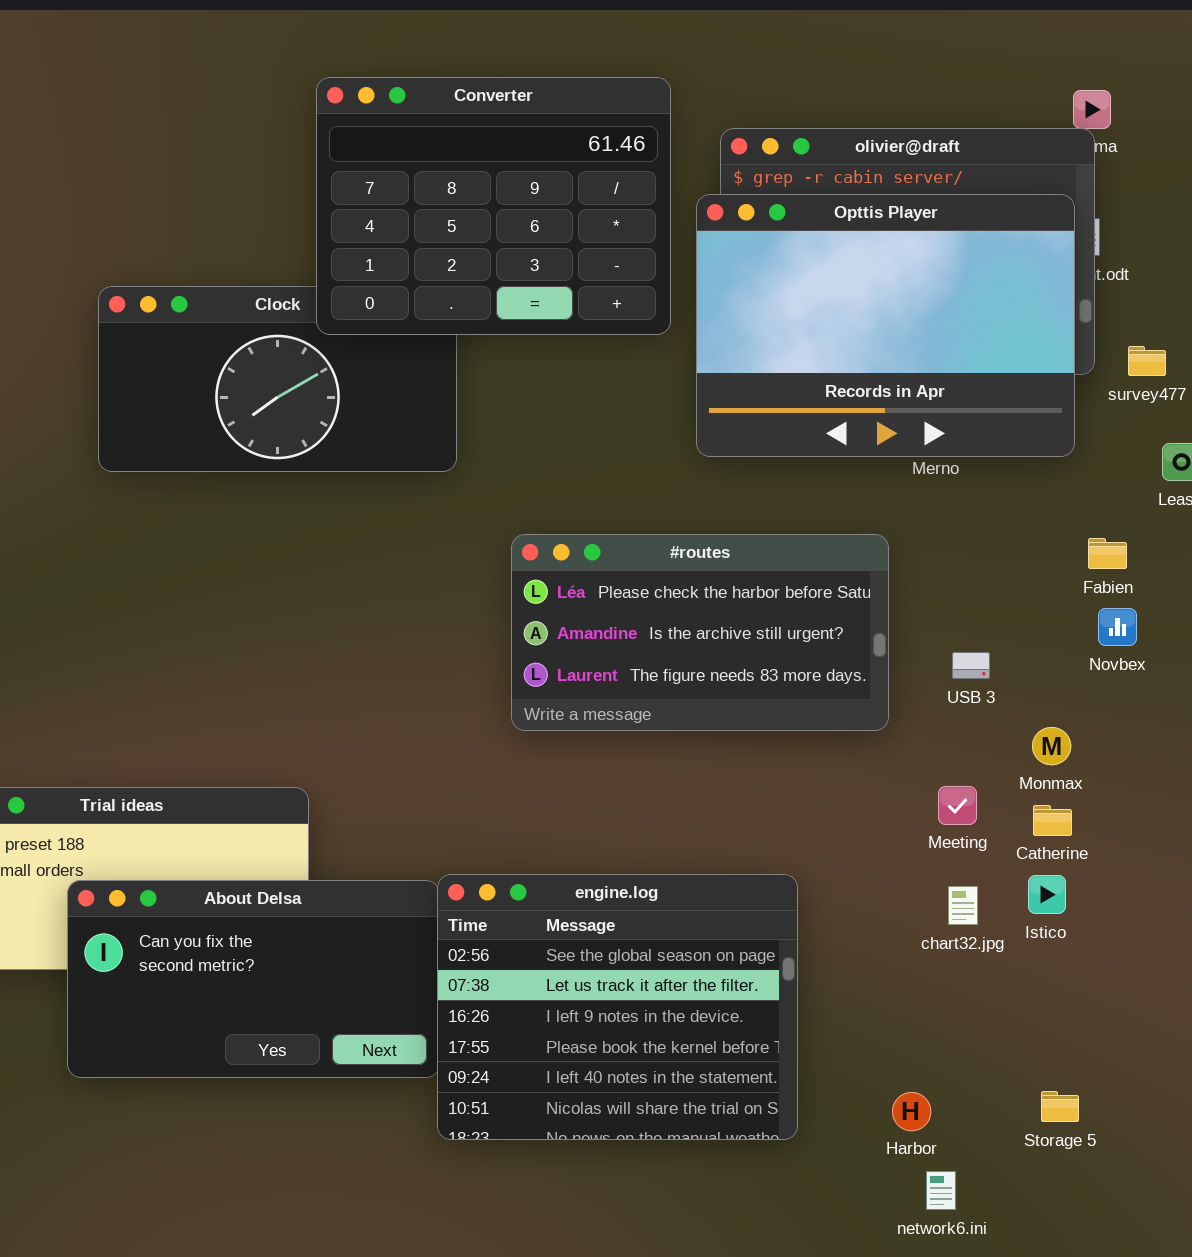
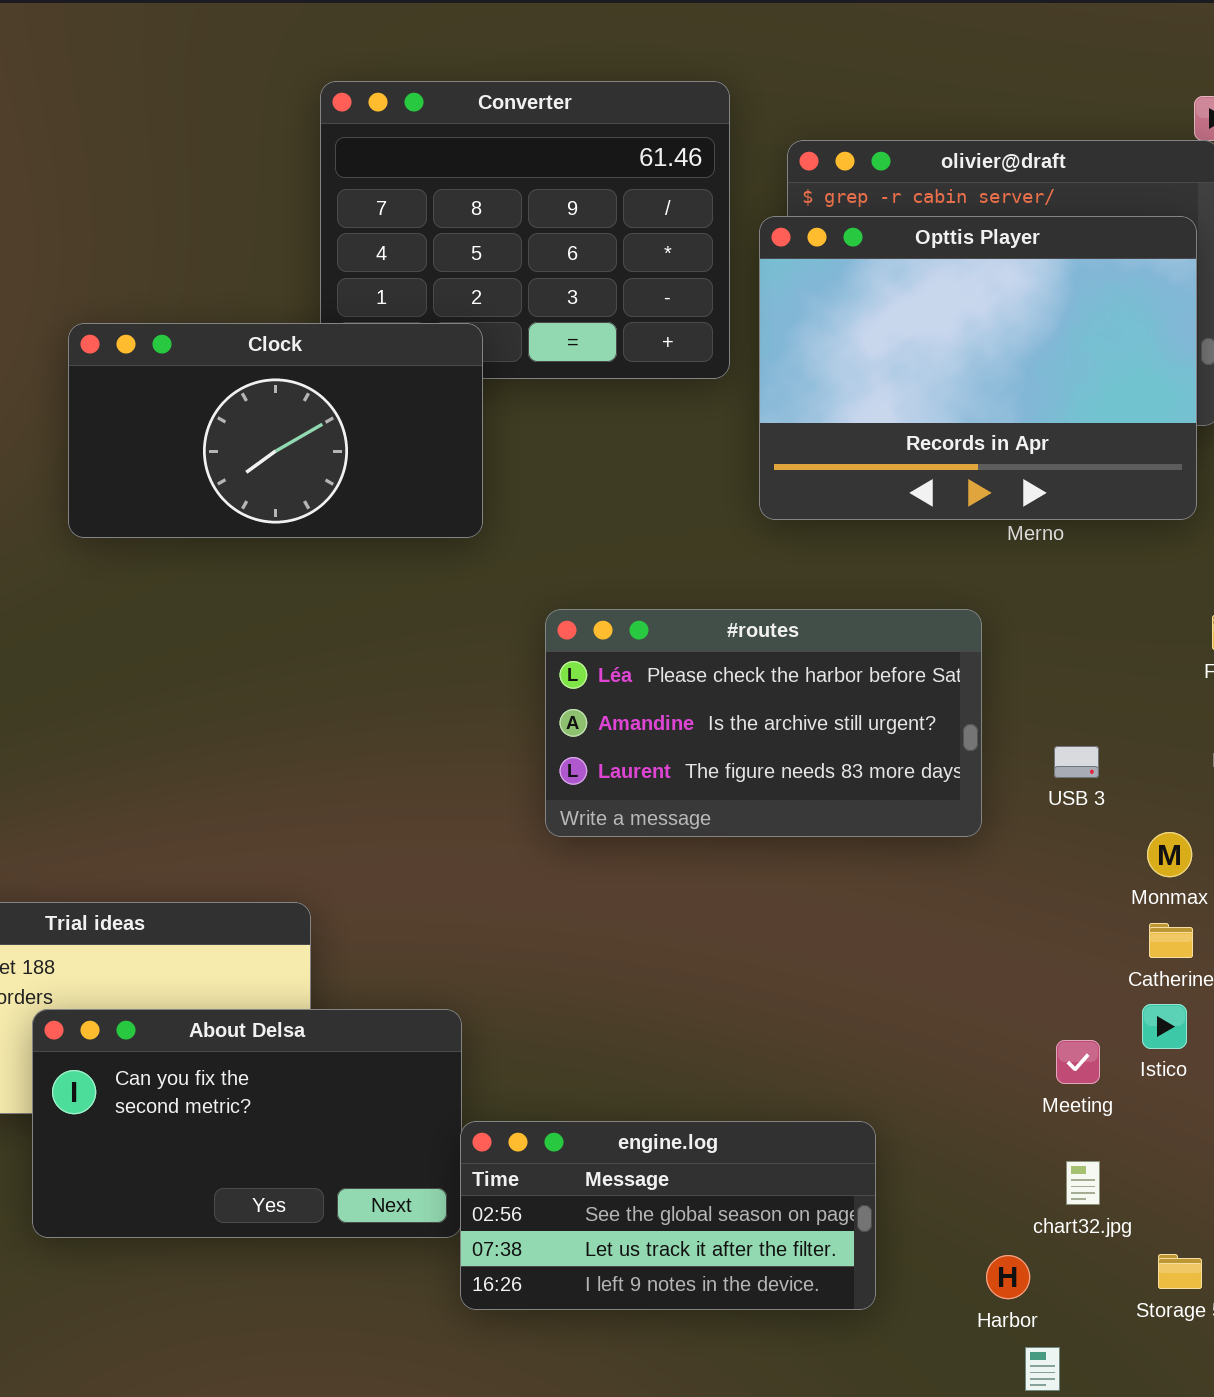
Clock: [98,286,457,472] -> [68,323,483,538], raised
Meeting: [938,786,977,825] -> [1056,1040,1100,1084], moved
engine.log: [437,874,798,1140] -> [460,1121,876,1310], resized
chart32.jpg: [948,886,978,925] -> [1066,1161,1100,1205], moved

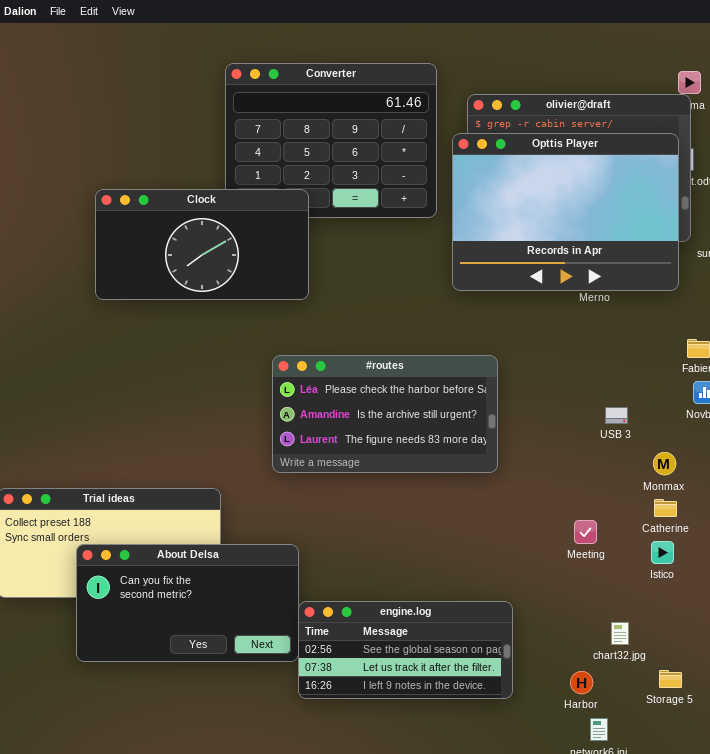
#routes: [545,609,982,837] -> [272,355,498,473], moved
Meeting: [1056,1040,1100,1084] -> [574,520,597,544], moved

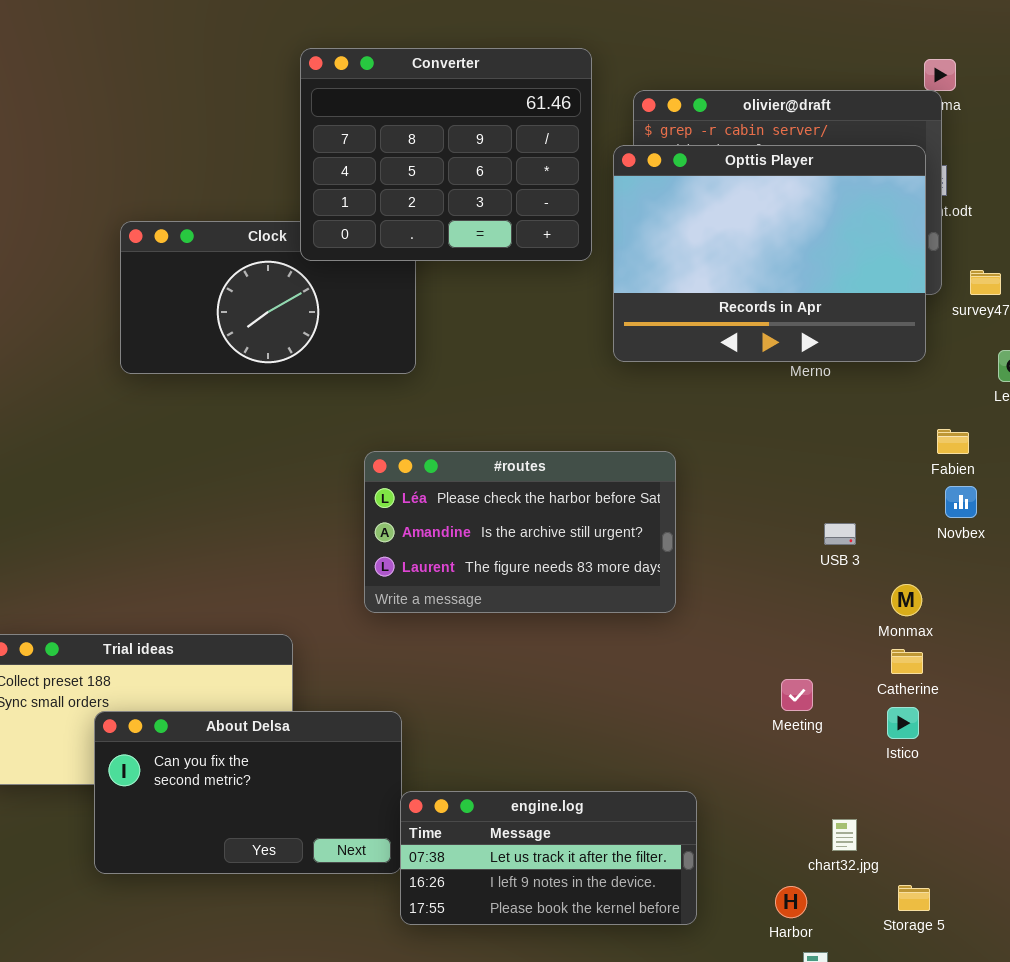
Converter: [225,63,437,218] -> [300,48,592,261], raised
engine.log: [298,601,513,699] -> [400,791,697,925], scrolled down 1 row

